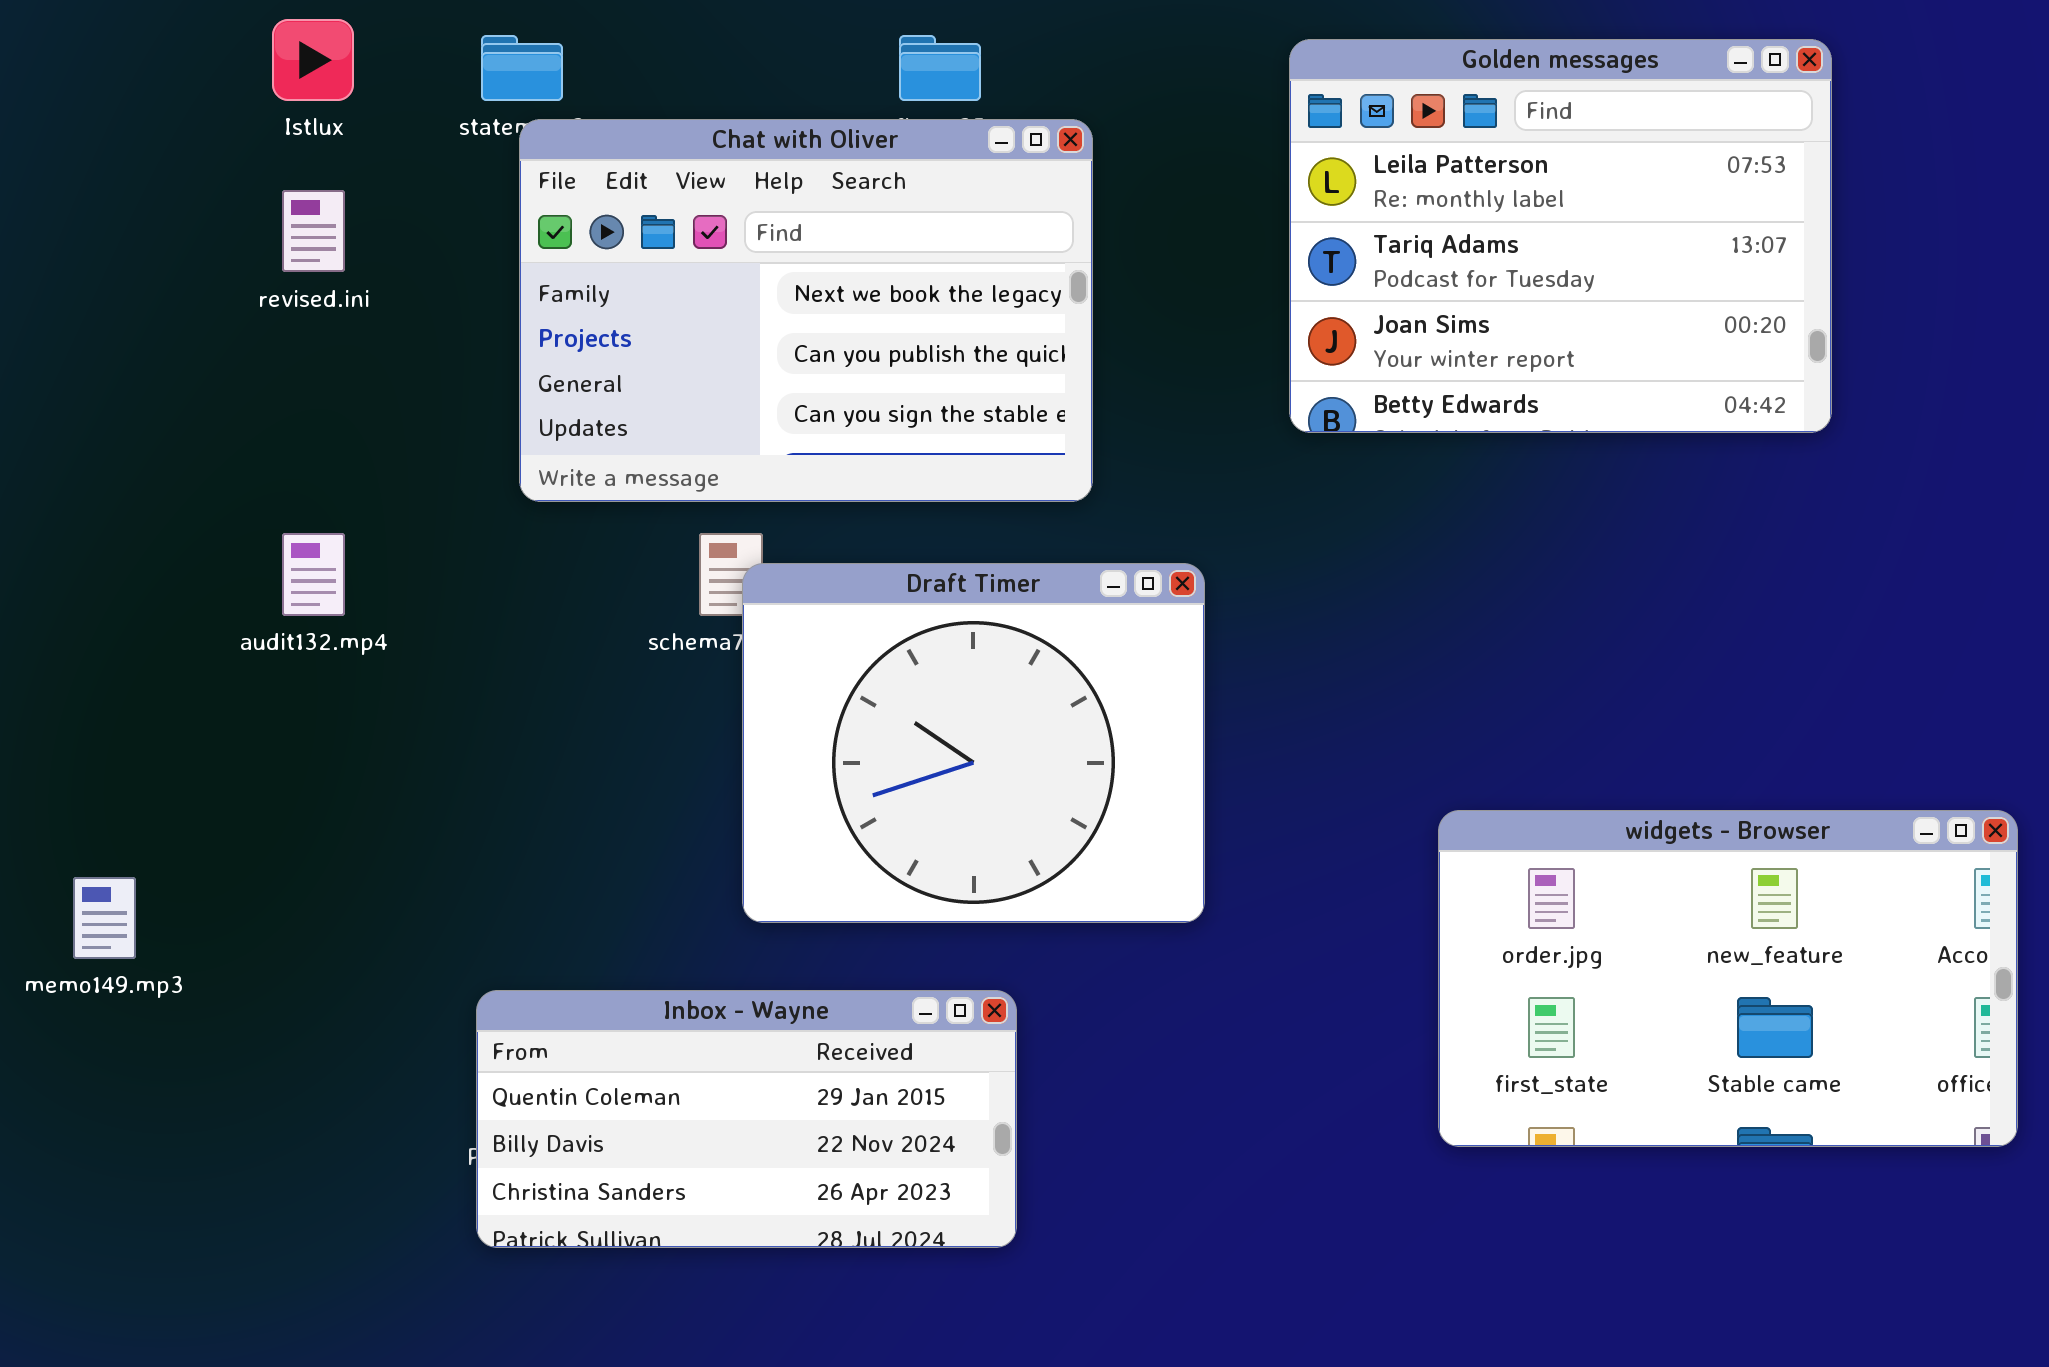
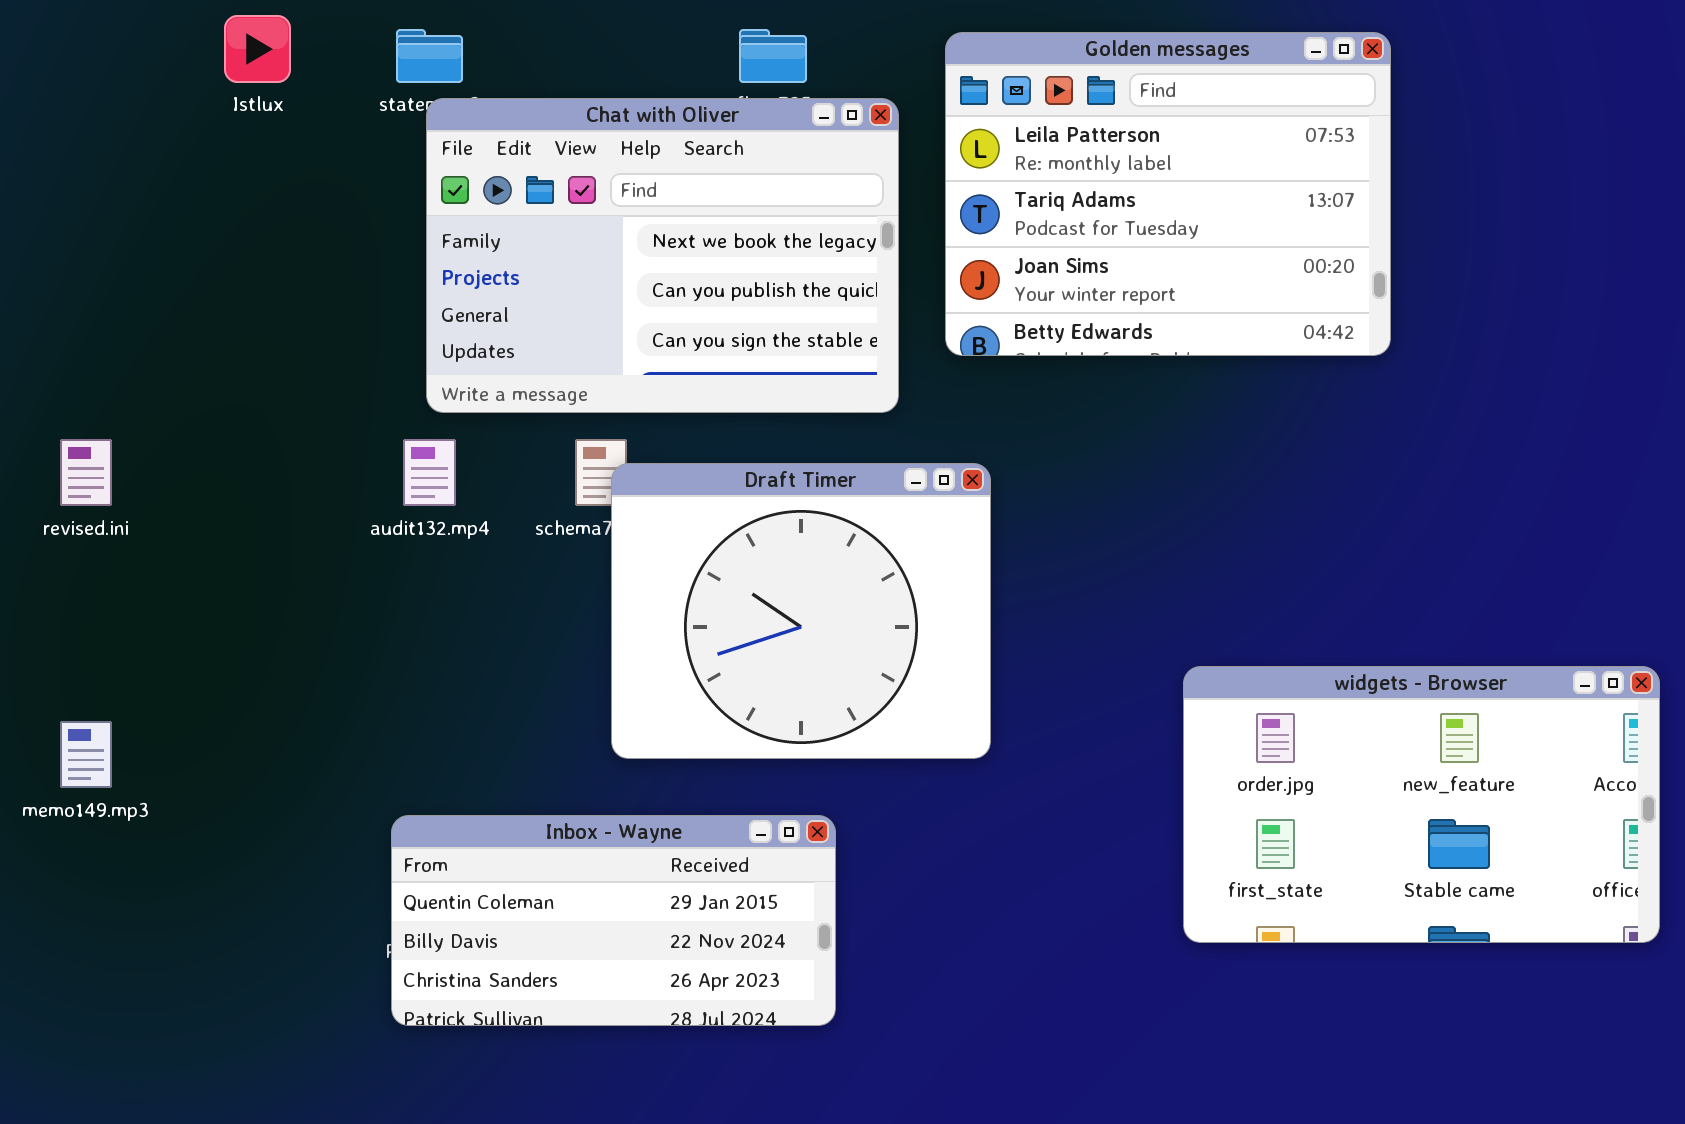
Golden messages: [1289,39,1832,433] -> [945,32,1391,356], moved
revised.ini: [282,190,345,272] -> [60,439,112,506], moved
audit132.mp4: [282,533,345,616] -> [403,439,456,506], moved

